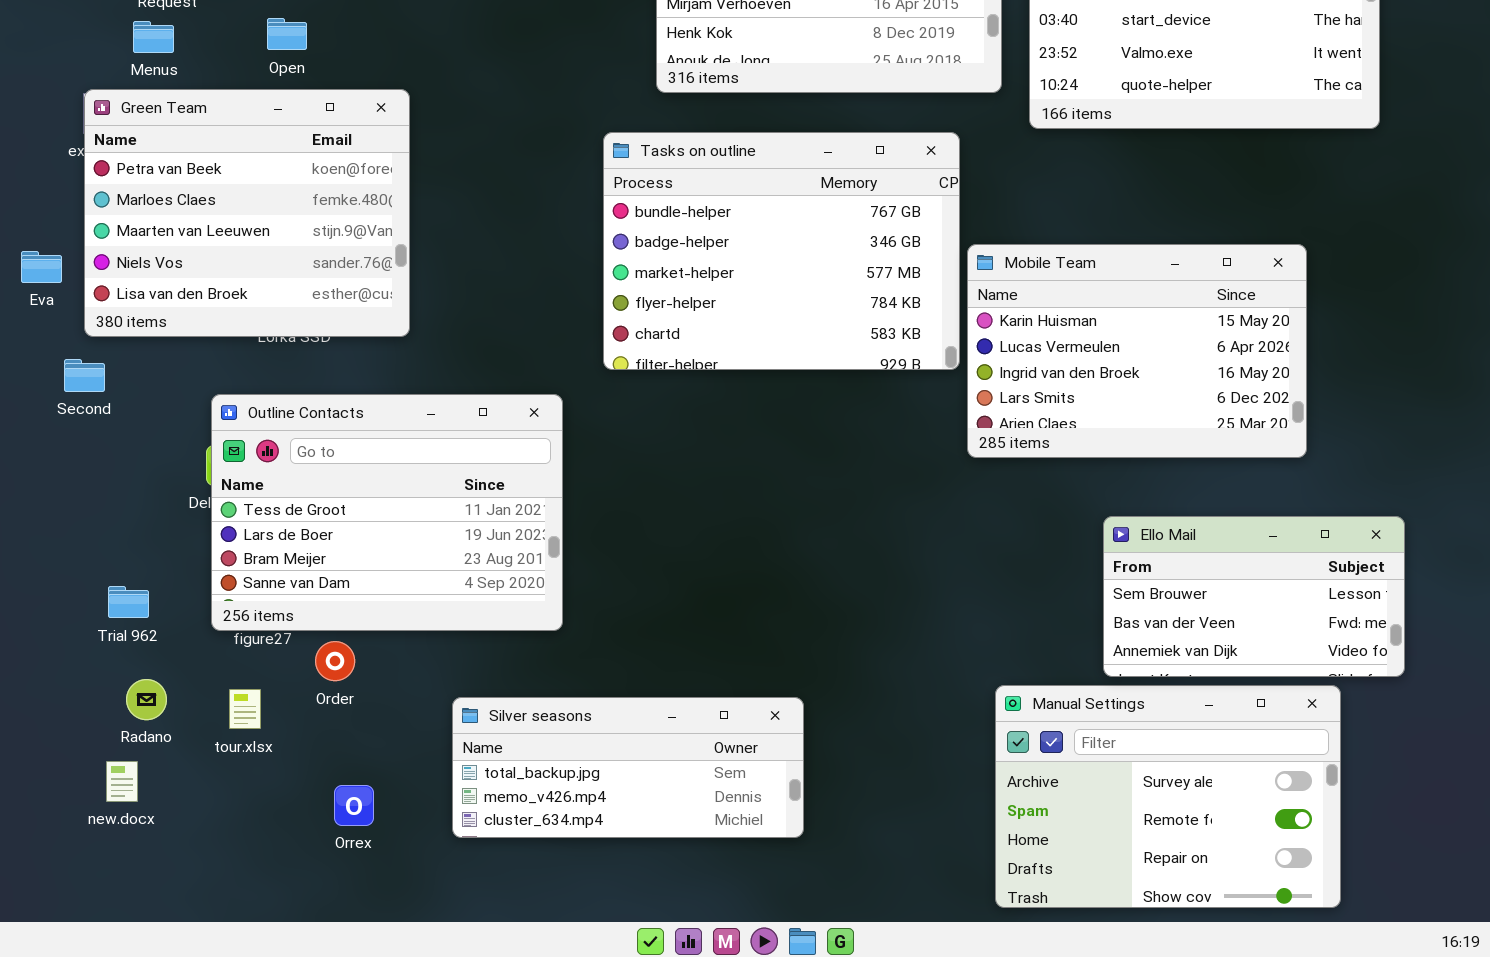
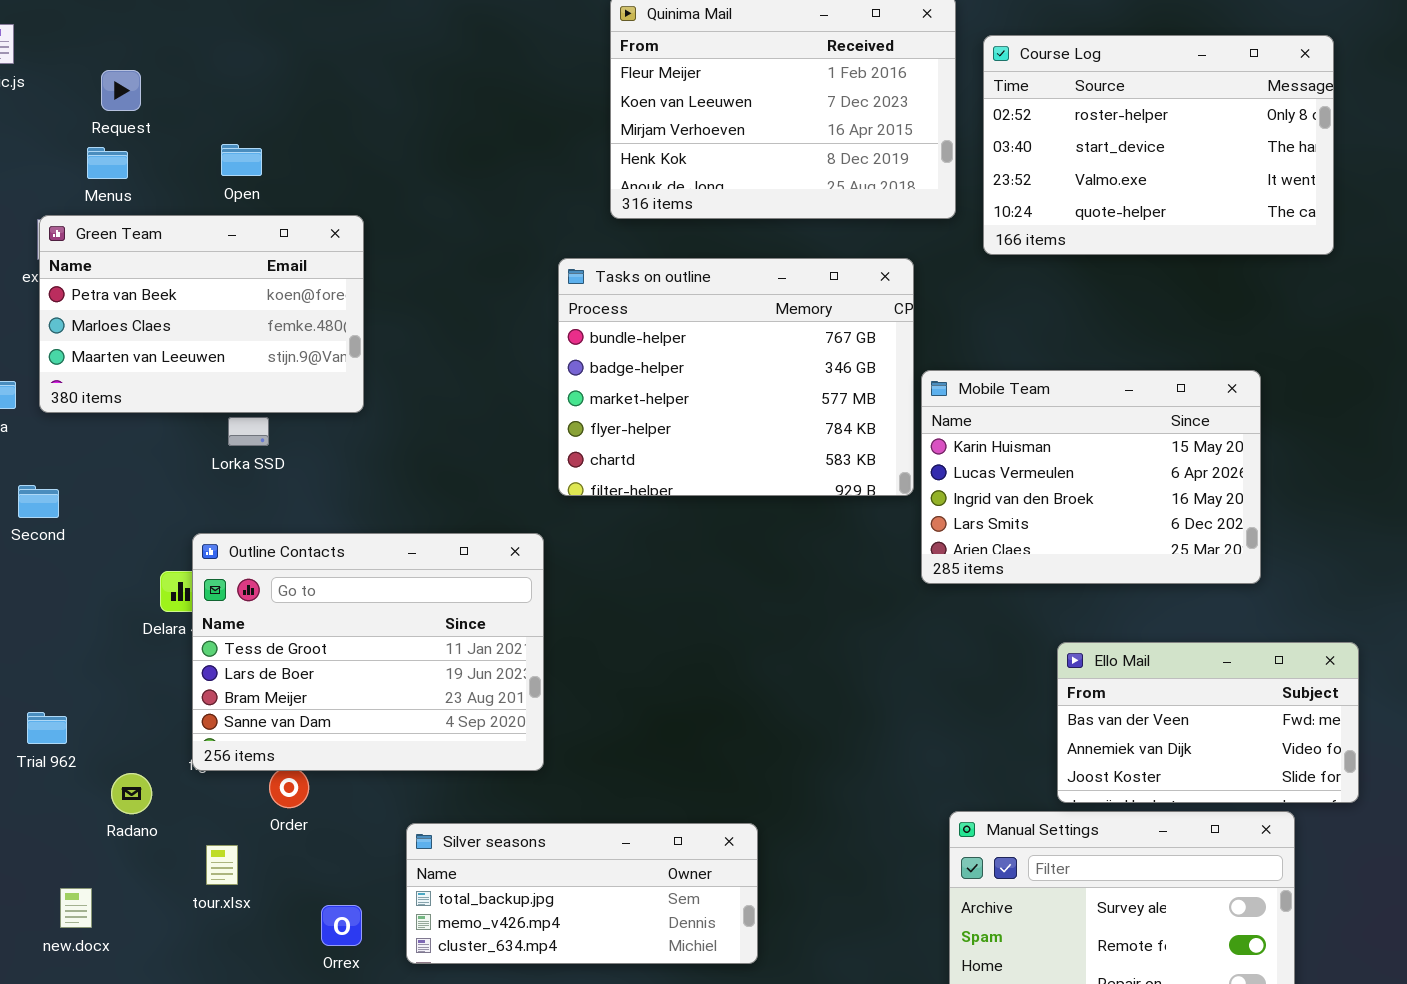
Green Team: [84,89,410,337] -> [39,215,364,413], resized
Outline Contacts: [211,394,563,631] -> [192,533,544,771], moved
Ello Mail: [1103,516,1405,677] -> [1057,642,1359,803], scrolled down 1 row
Trial 962: [108,586,149,618] -> [27,712,67,744], moved
Radano: [126,679,167,720] -> [111,773,152,814], moved
tour.xlsx: [229,689,261,729] -> [206,845,238,885], moved
Orrex: [334,785,374,826] -> [321,905,362,946], moved

